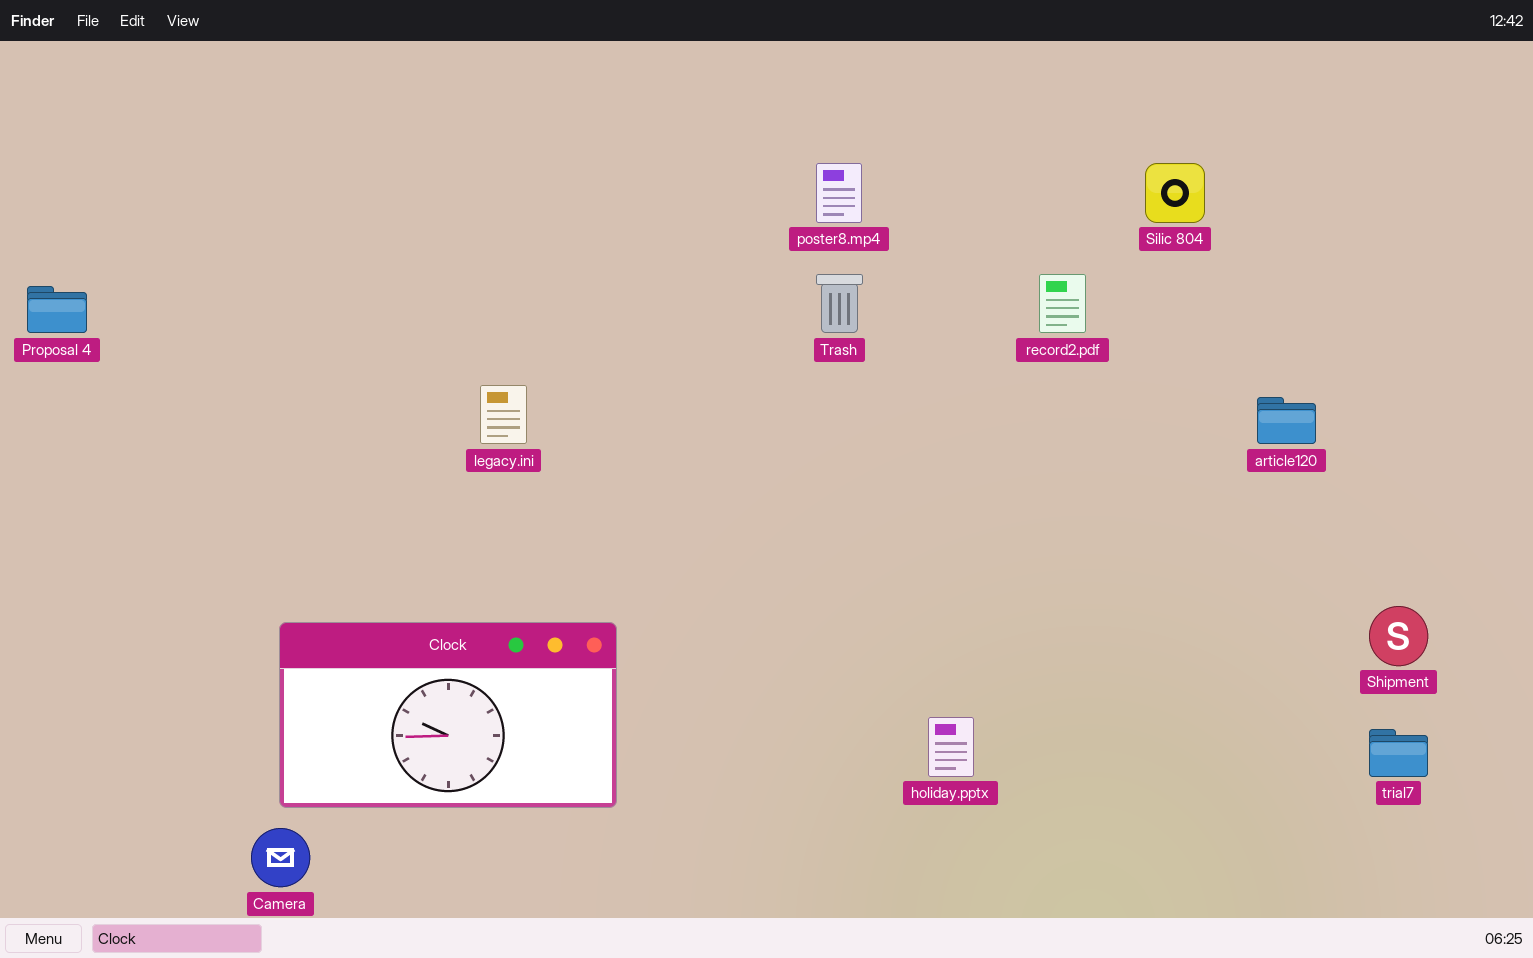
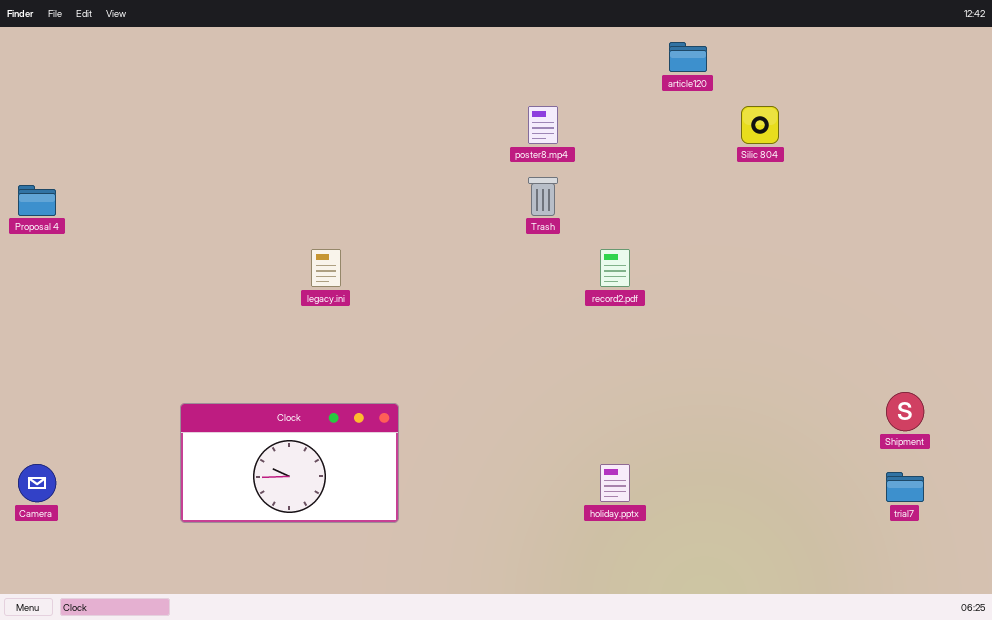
record2.pdf: [1039,274,1086,333] -> [600,249,630,287], moved
article120: [1257,397,1316,444] -> [669,42,707,72], moved
Camera: [251,828,310,887] -> [18,464,56,502], moved

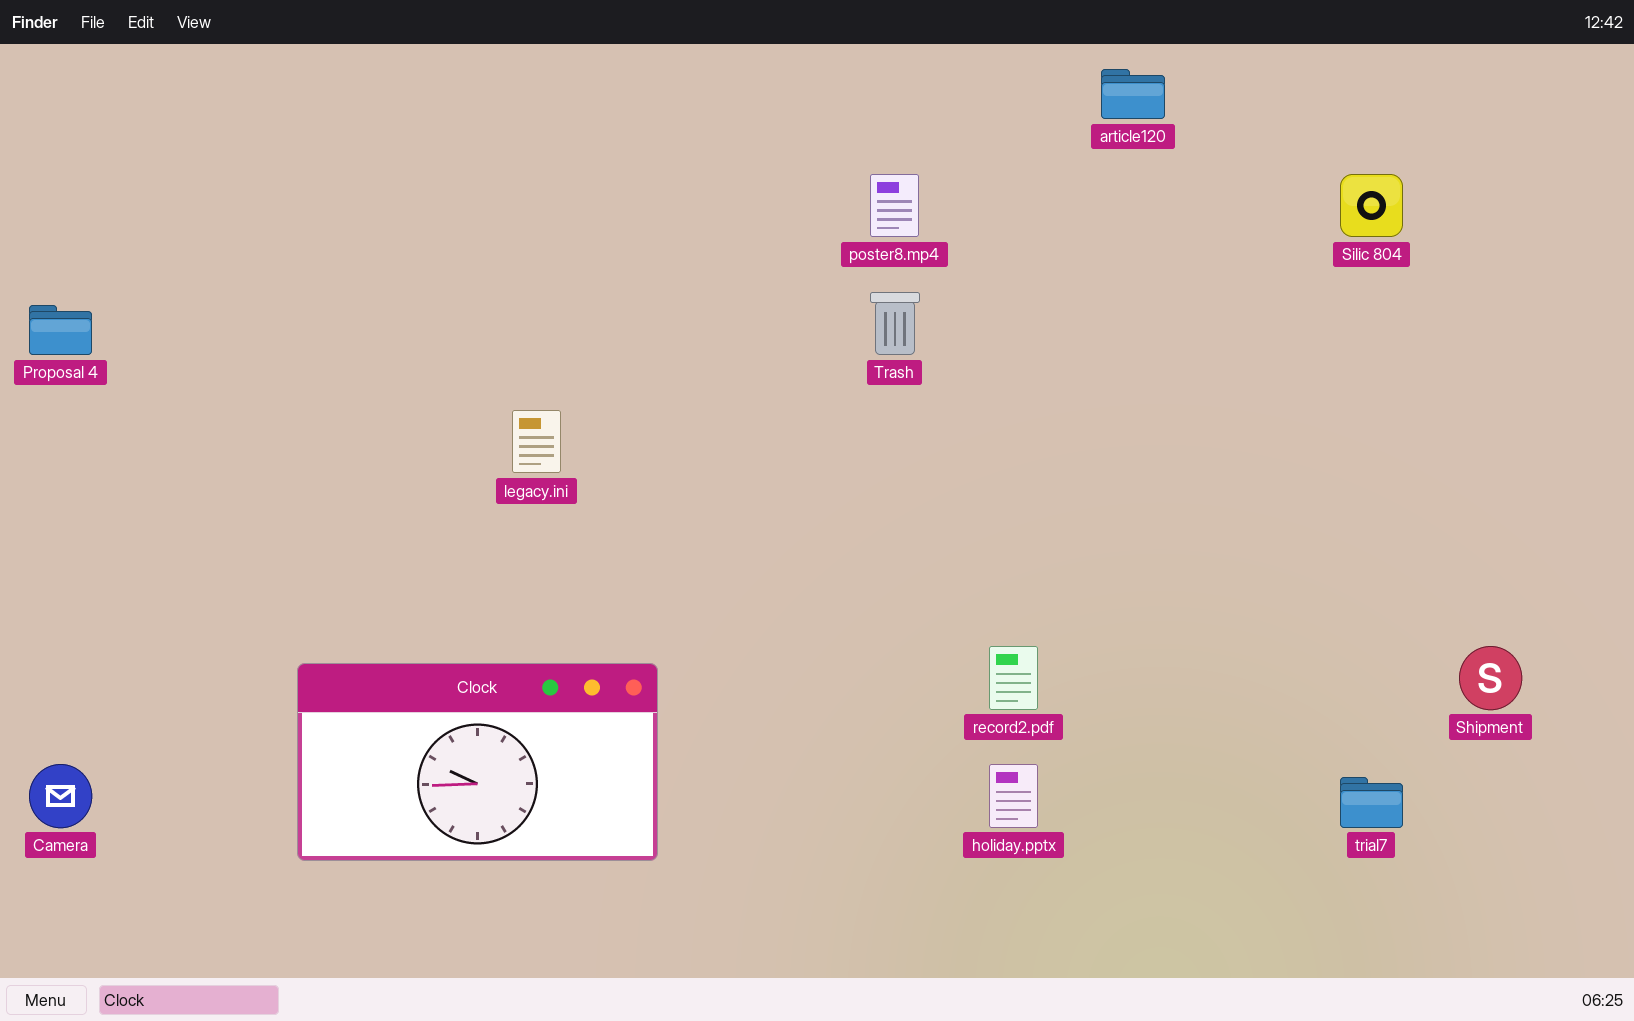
Silic 804: [741,106,779,144] -> [1340,174,1403,237], moved
record2.pdf: [600,249,630,287] -> [989,646,1038,710], moved
trial7: [886,472,924,502] -> [1340,777,1403,828], moved

